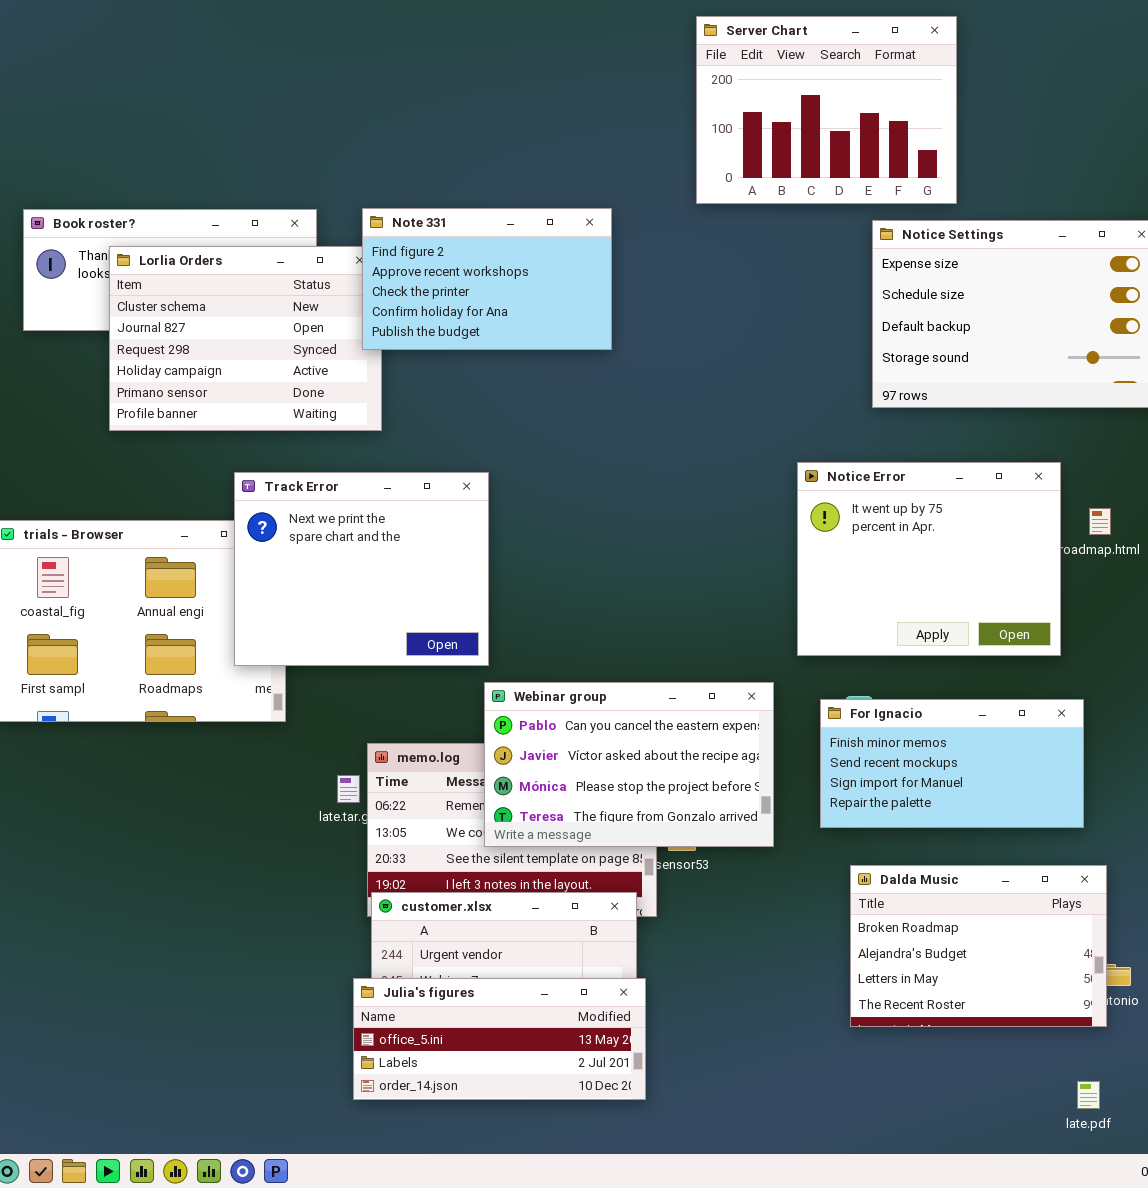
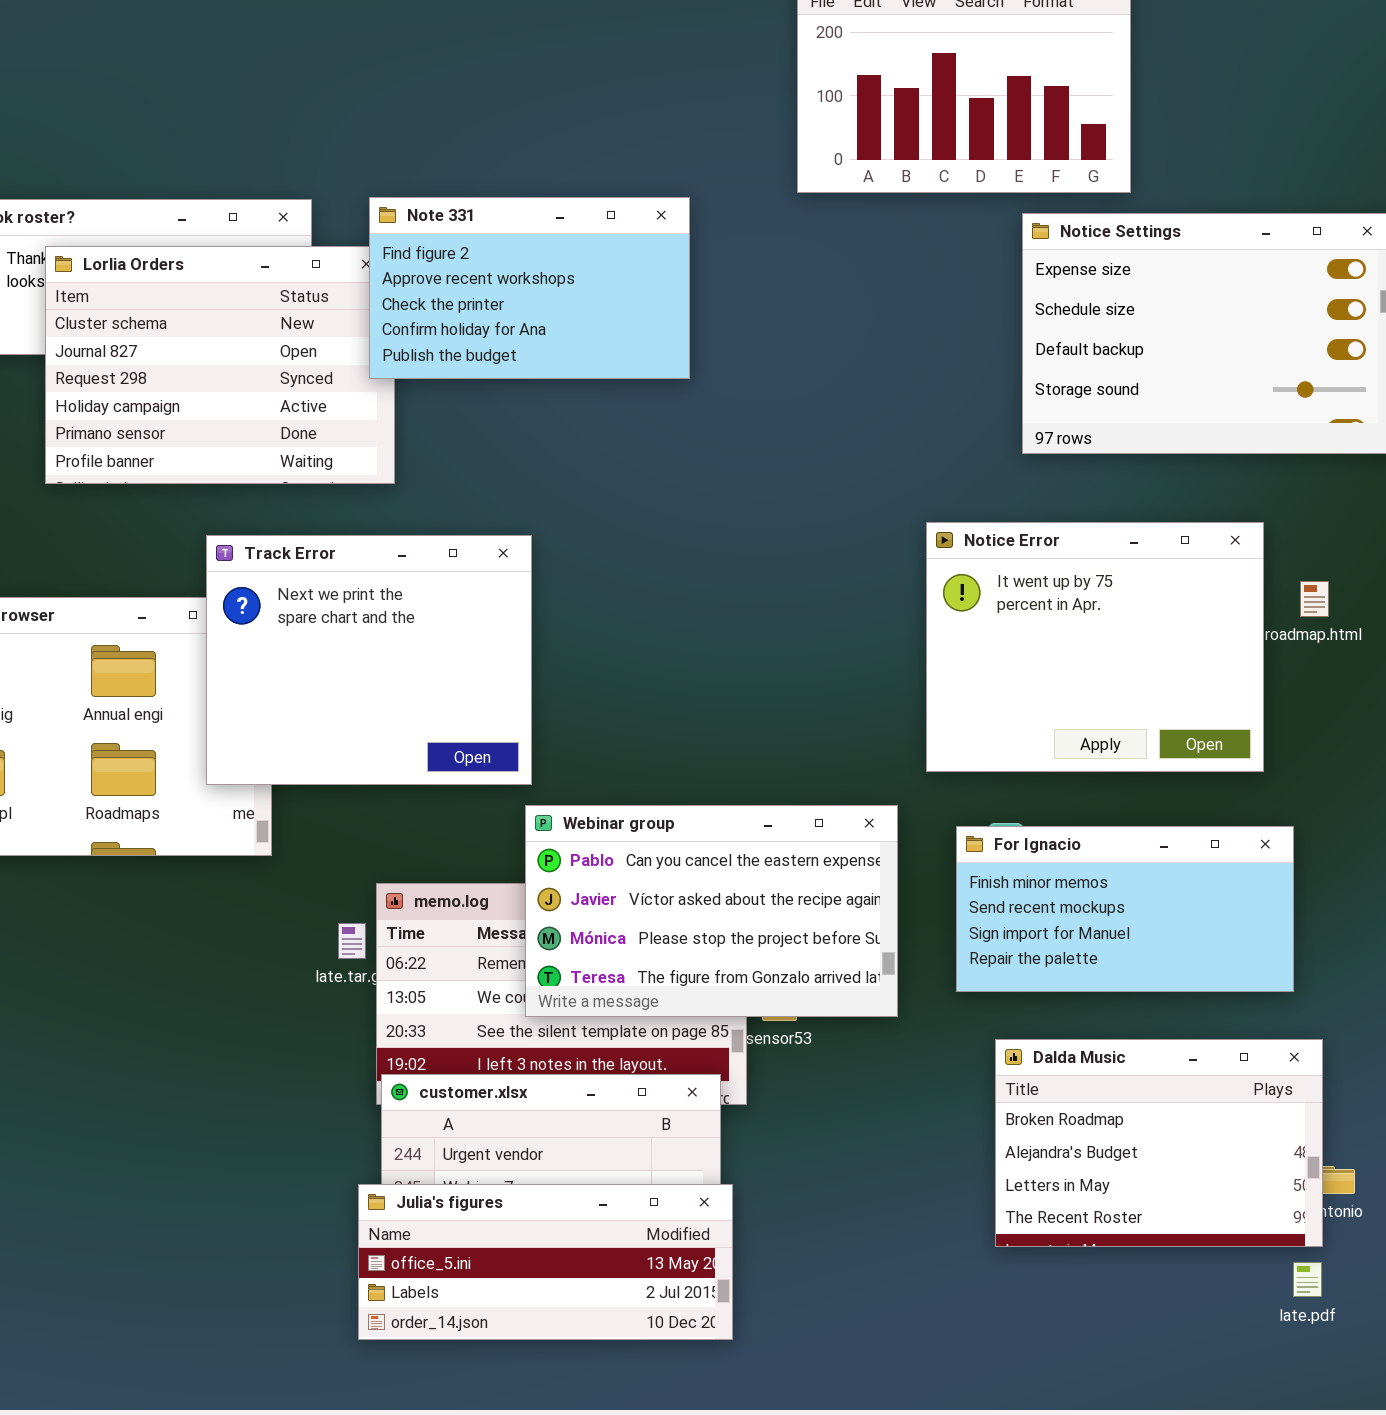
late.pdf: [1077,1081,1100,1109] -> [1293,1262,1322,1297], moved

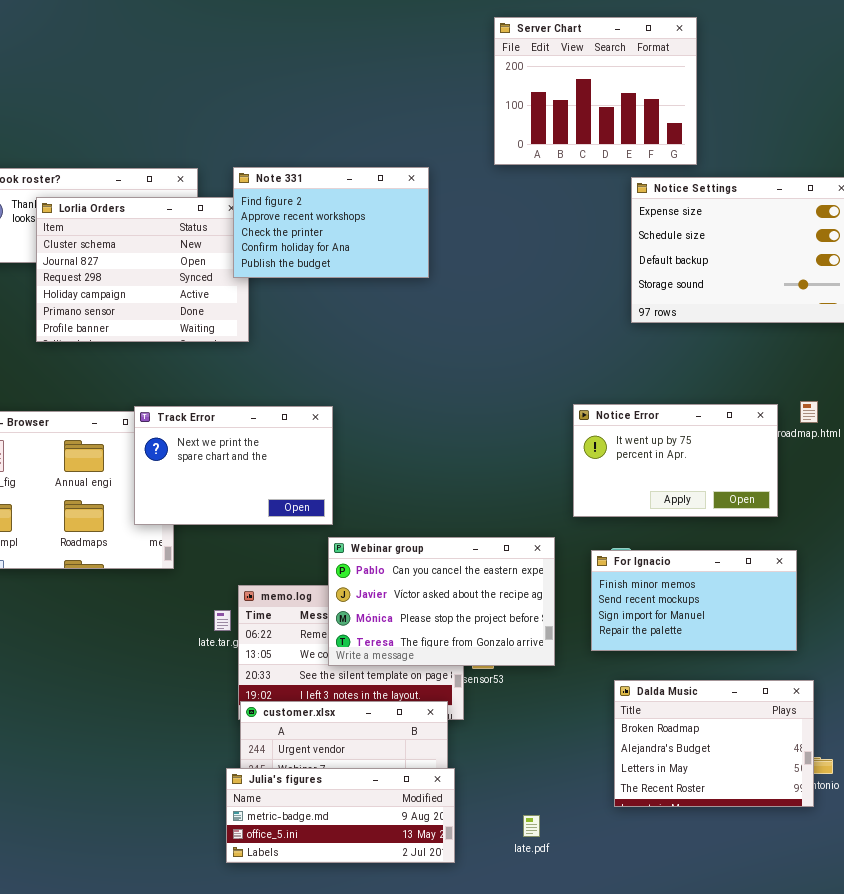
Notice Error: [926,522,1264,772] -> [573,404,778,517], resized
Track Error: [206,535,532,785] -> [134,406,333,525], resized
Julia's figures: [358,1184,733,1340] -> [226,768,455,863], scrolled up 1 row
late.pdf: [1293,1262,1322,1297] -> [523,815,540,837], moved

